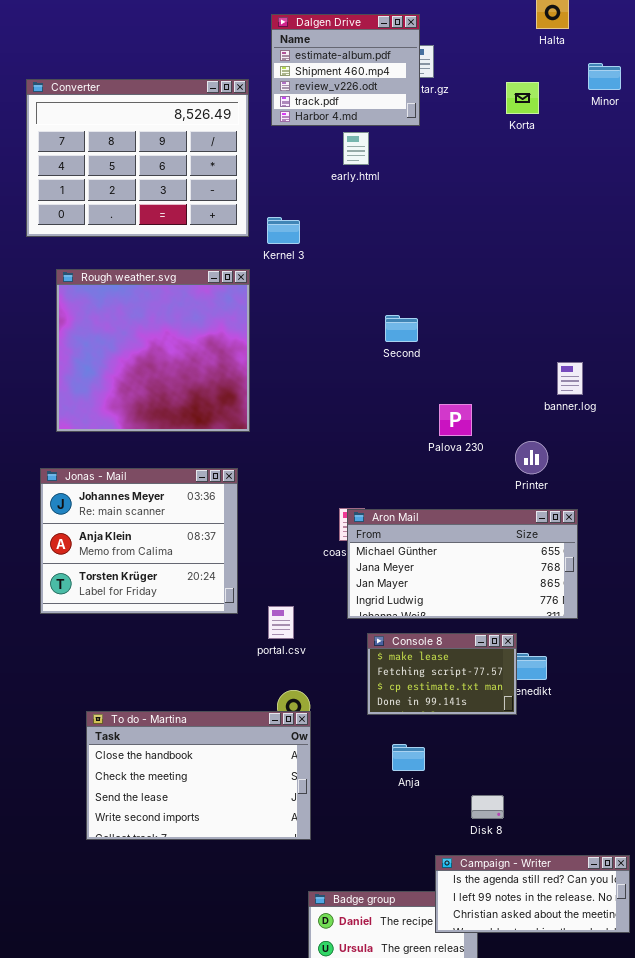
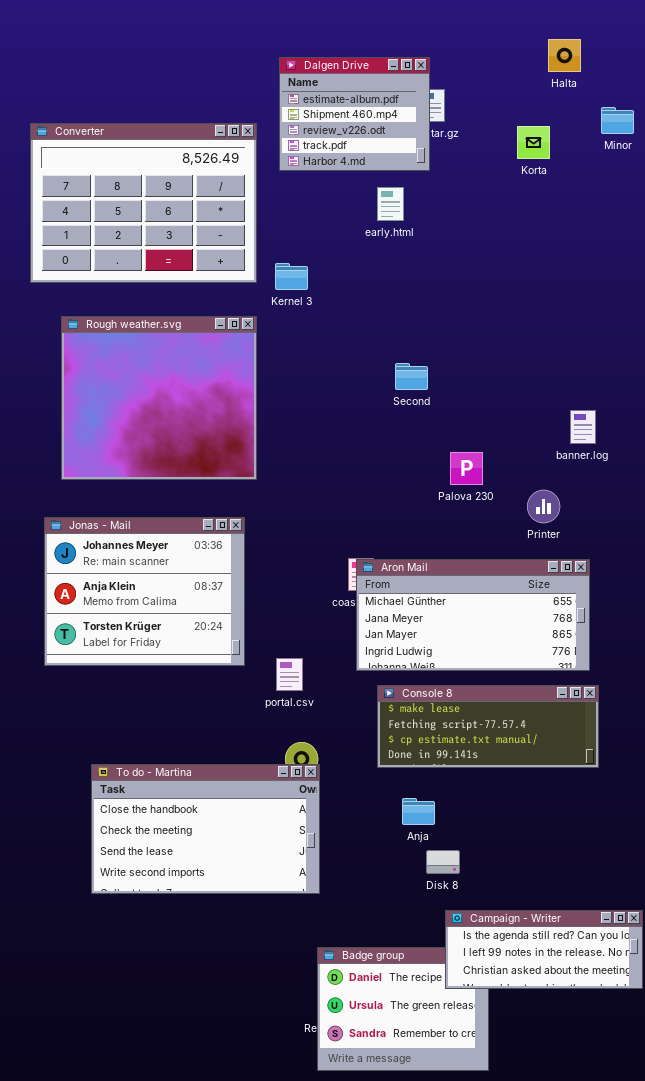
early.html: [343,132,369,165] -> [377,187,404,221], moved
Console 8: [367,633,517,715] -> [377,685,599,768], resized
Disk 8: [471,795,504,819] -> [426,850,460,874], moved

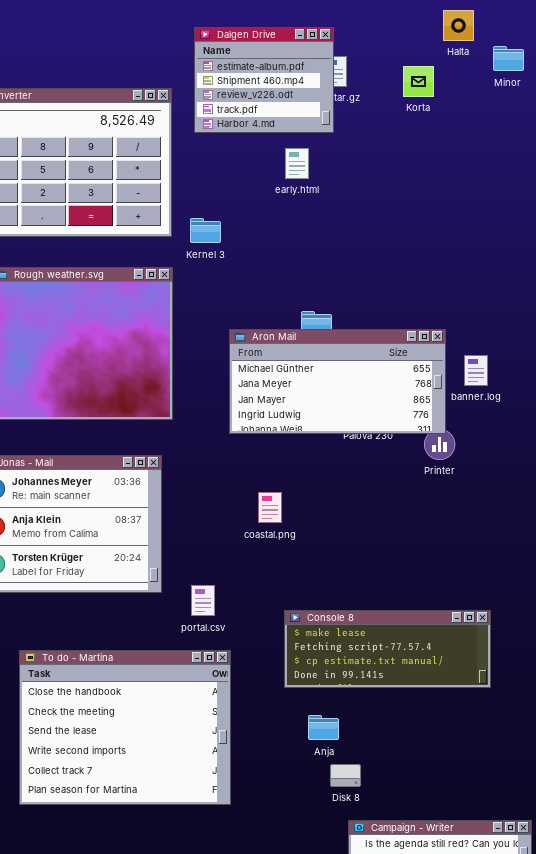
Minor: [601,107,634,134] -> [493,46,524,71], moved
Korta: [517,126,550,159] -> [403,66,434,97], moved
Aron Mail: [356,559,590,671] -> [229,329,446,434], moved
To do - Martina: [91,764,320,894] -> [19,650,231,805], resized

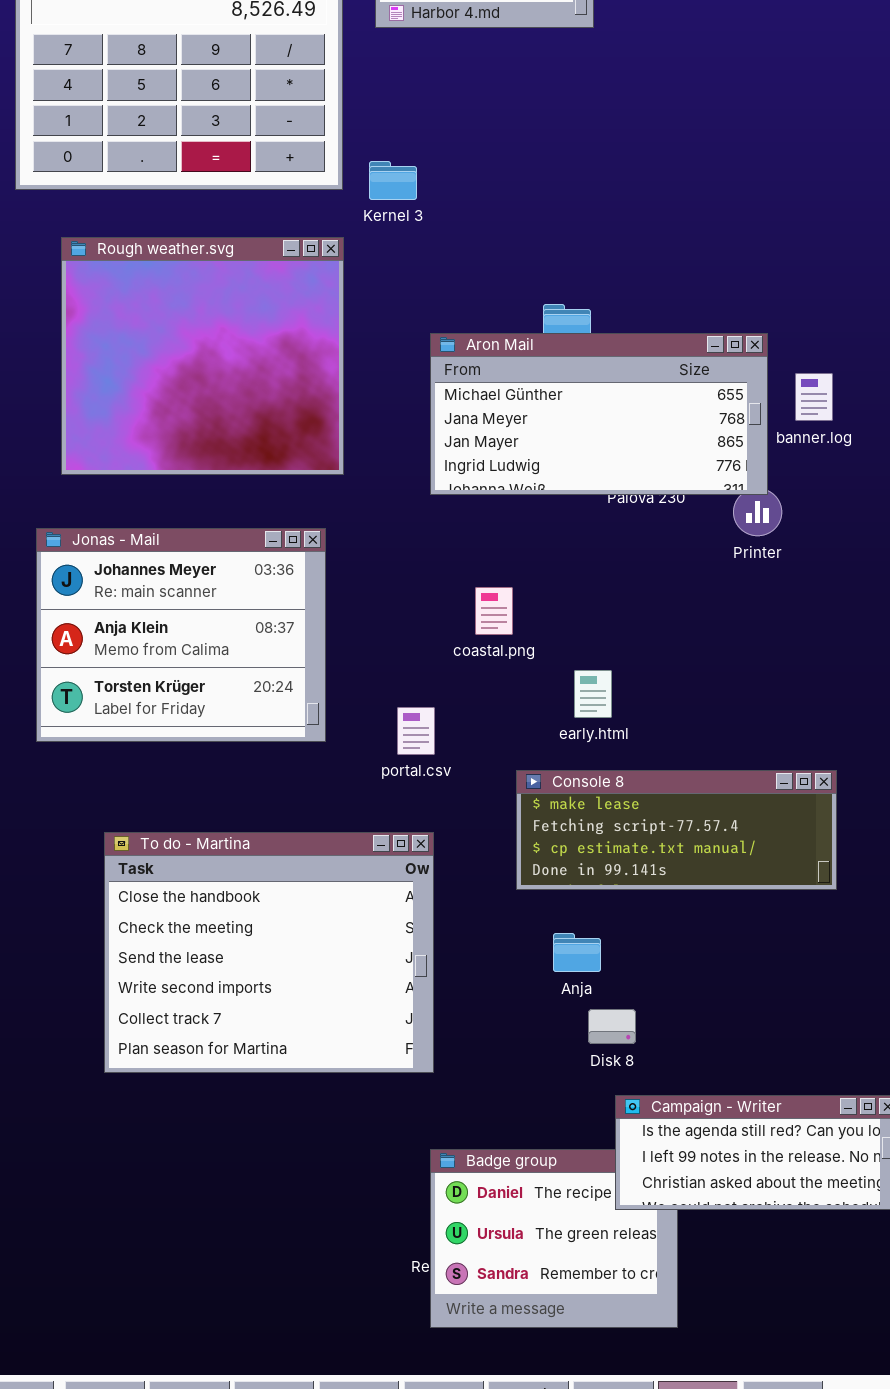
early.html: [285,148,309,179] -> [574,670,612,718], moved
portal.csv: [191,585,215,616] -> [397,707,435,755], moved

